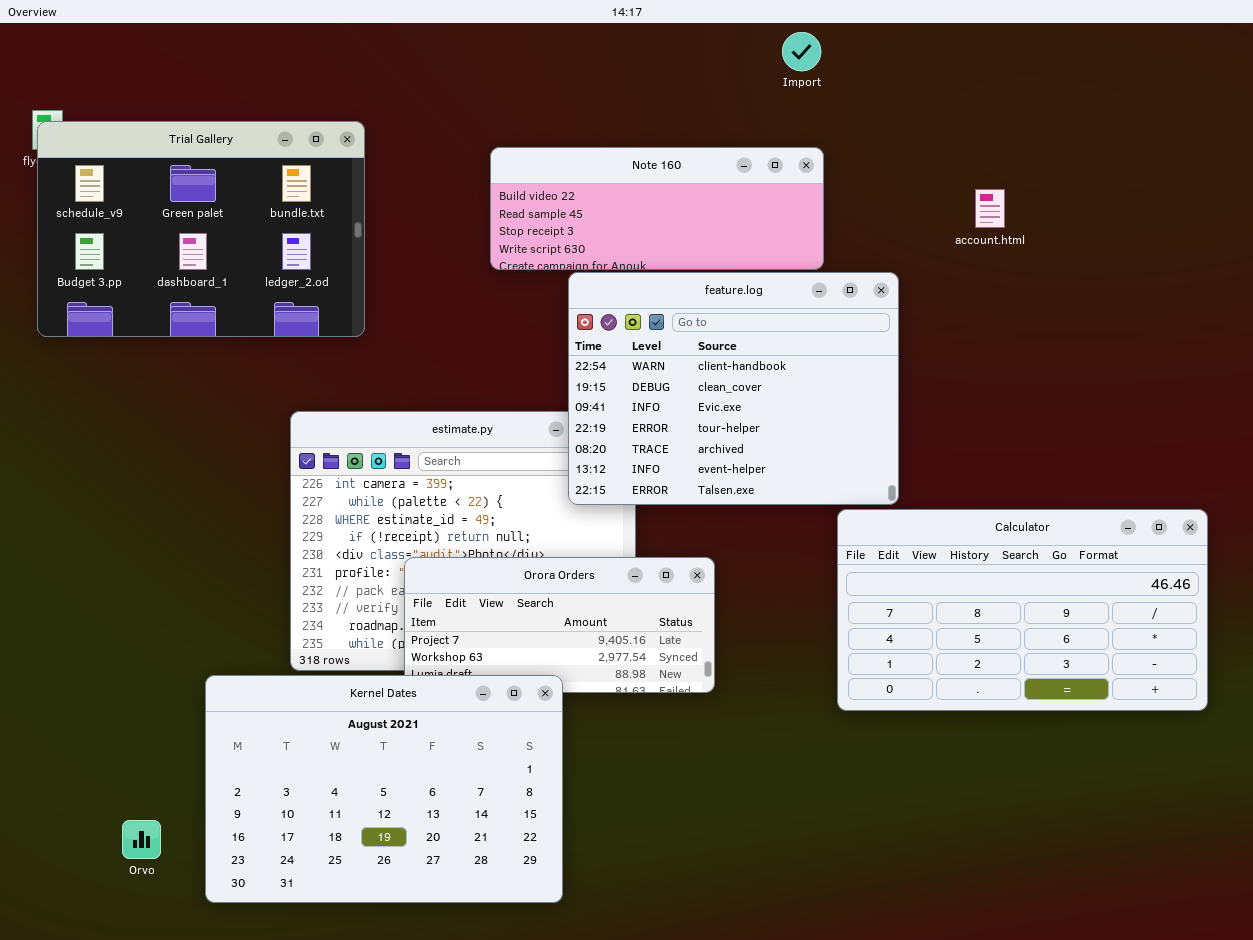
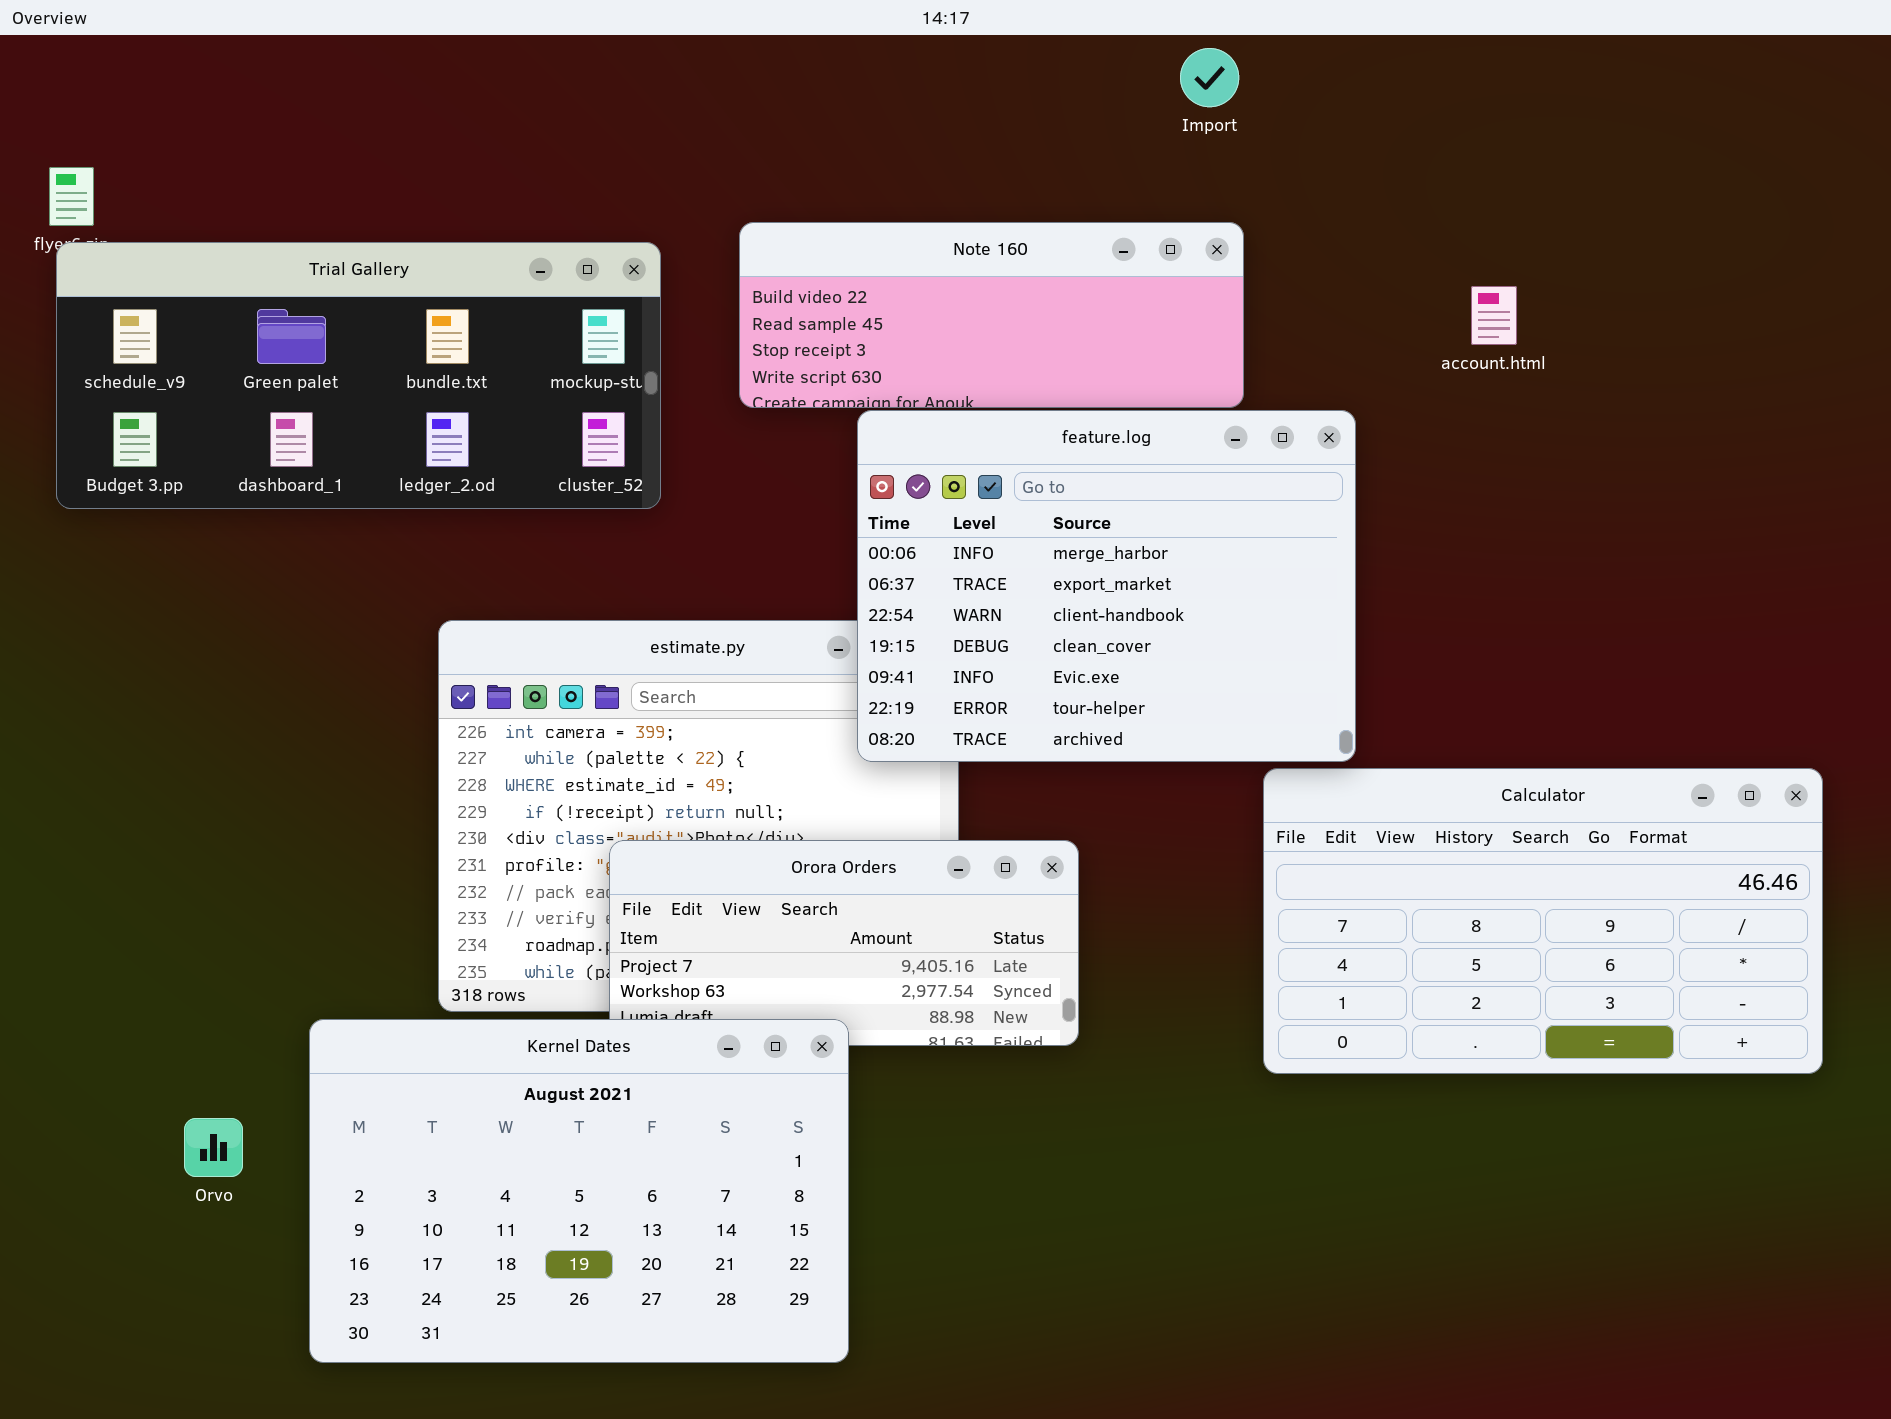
Trial Gallery: [37,121,365,337] -> [56,242,661,509], resized
feature.log: [568,272,899,505] -> [857,410,1356,762], scrolled up 2 rows
Orvo: [122,820,161,859] -> [184,1118,243,1177], moved

